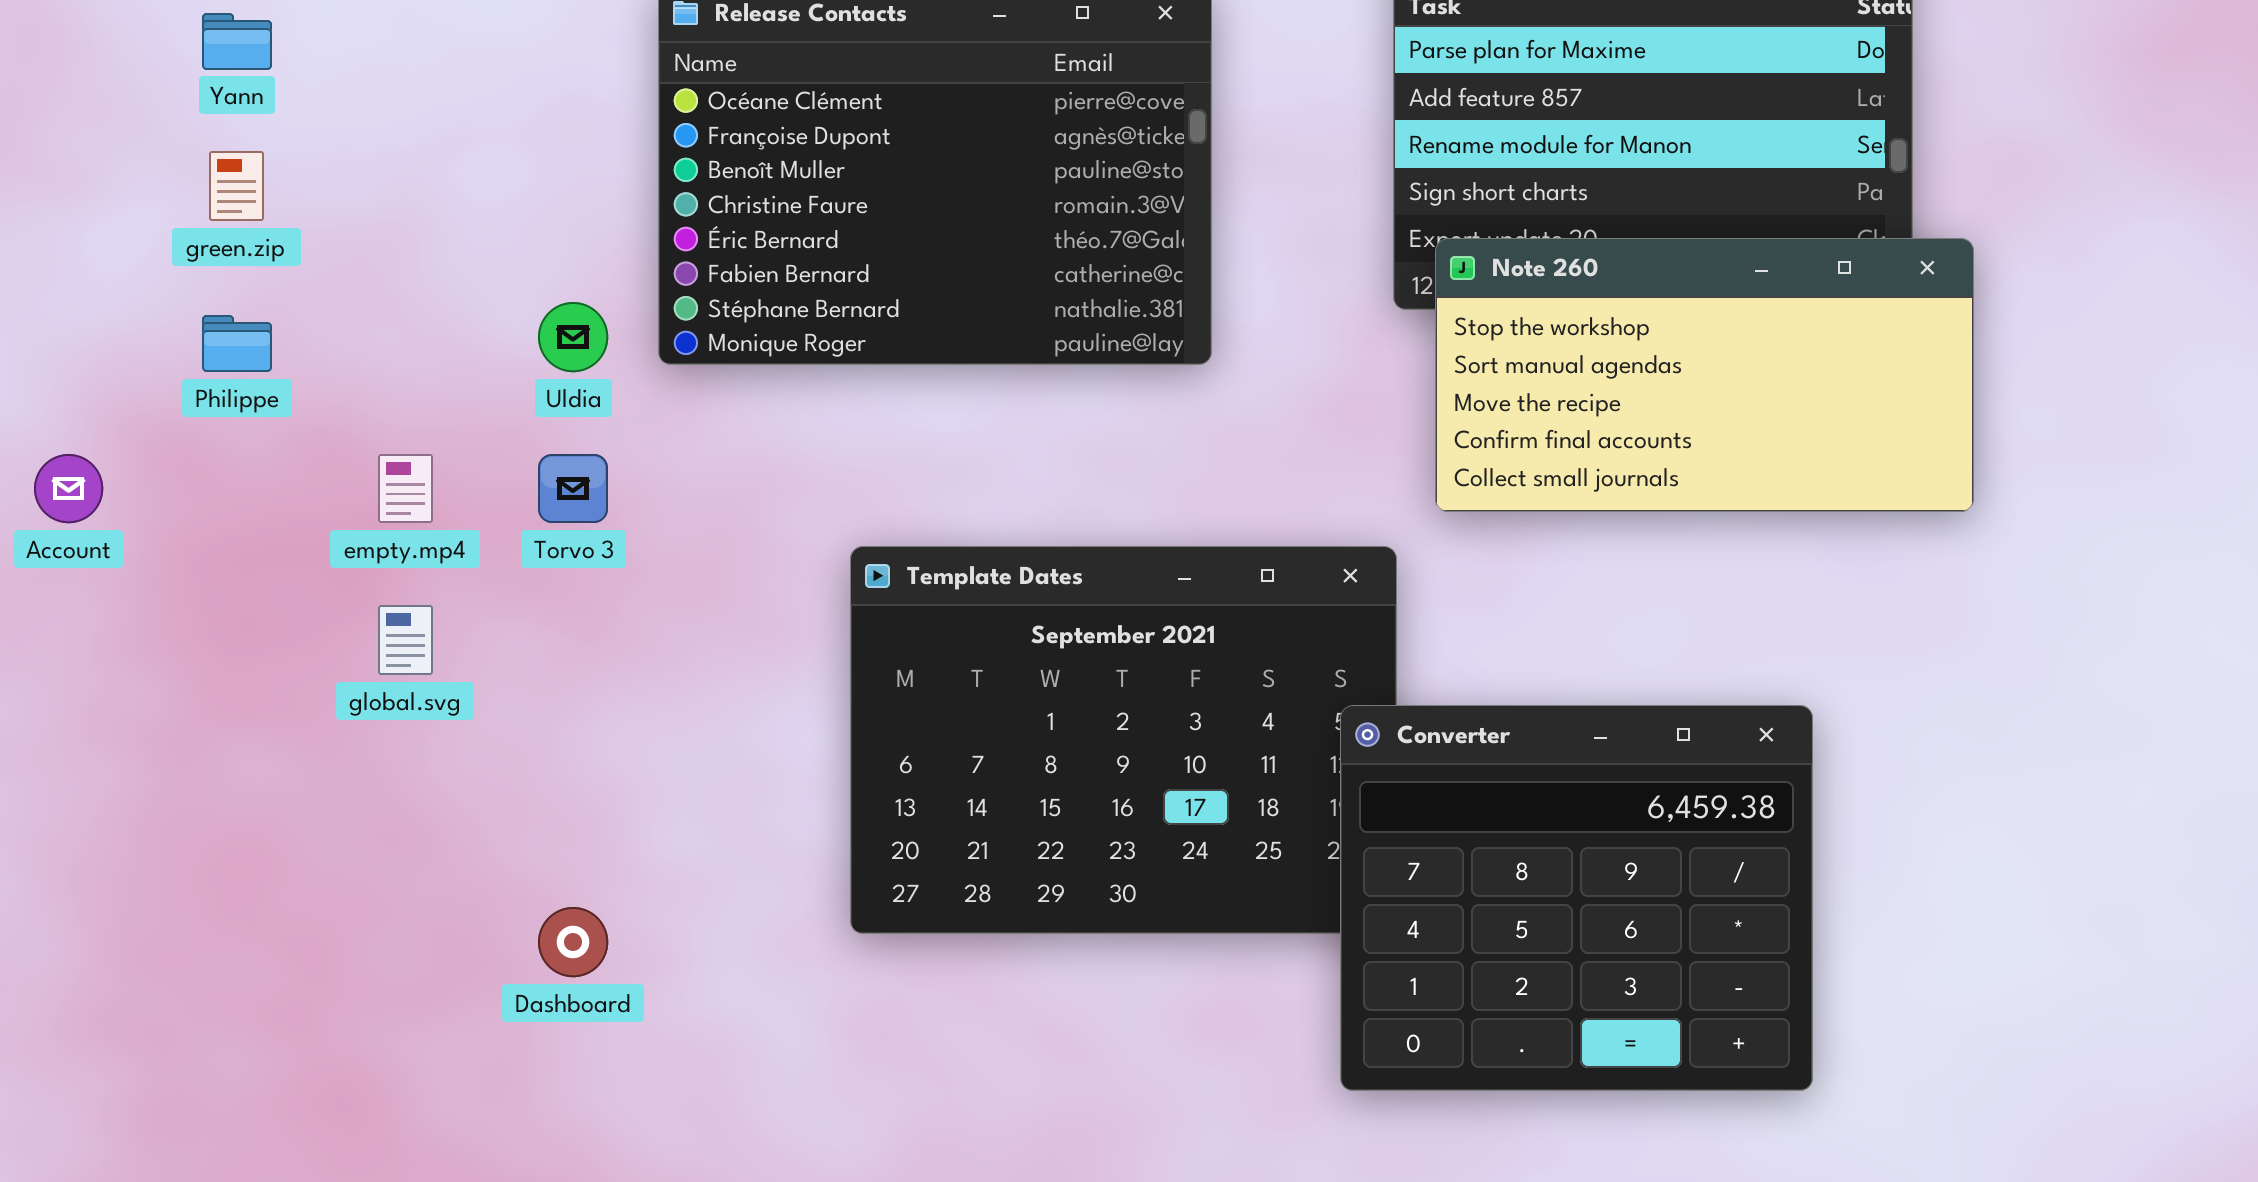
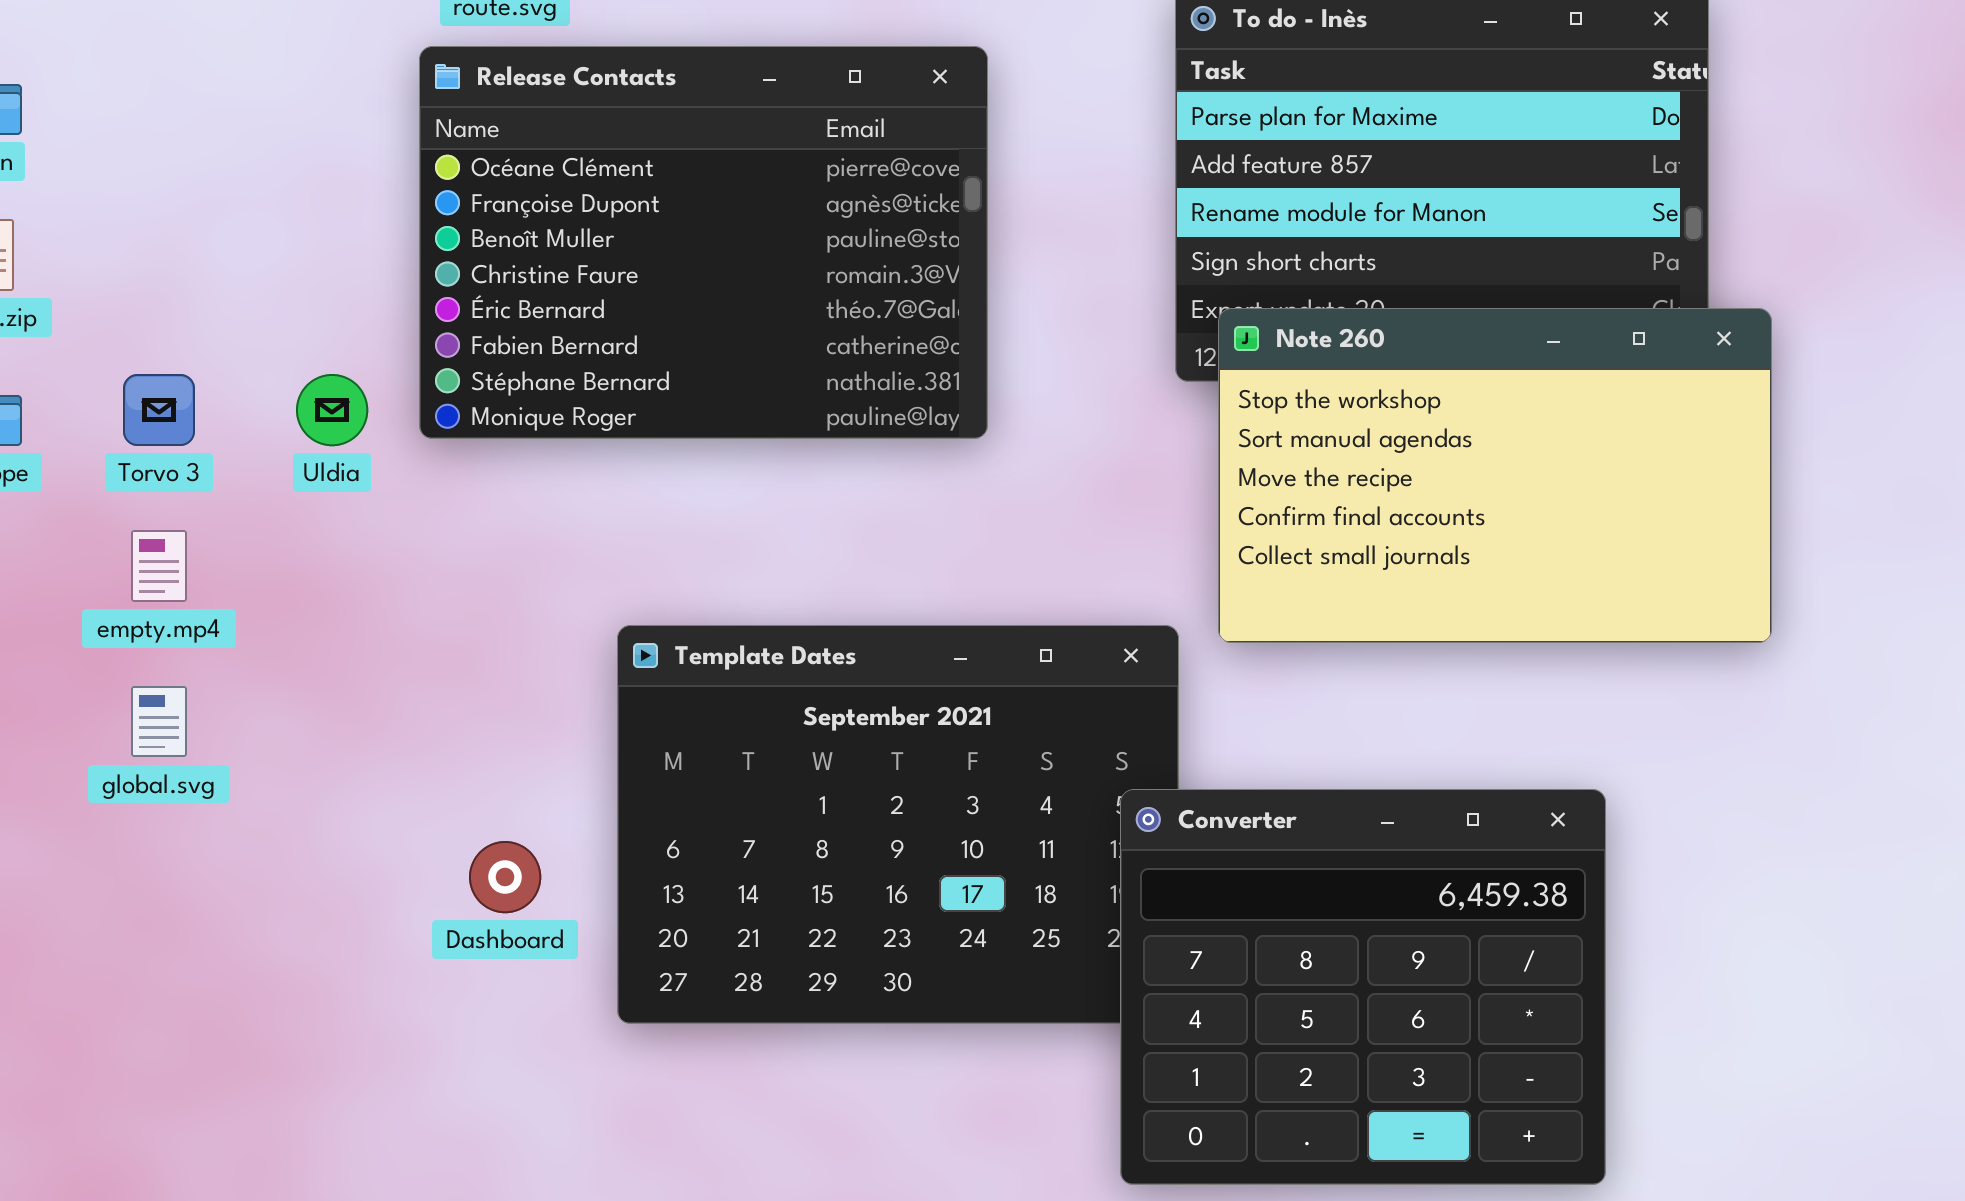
Note 260: [1435,238,1974,512] -> [1218,308,1772,643], resized
Torvo 3: [538,454,608,523] -> [123,374,195,446], moved
Dashboard: [538,907,608,977] -> [469,841,541,913], moved

